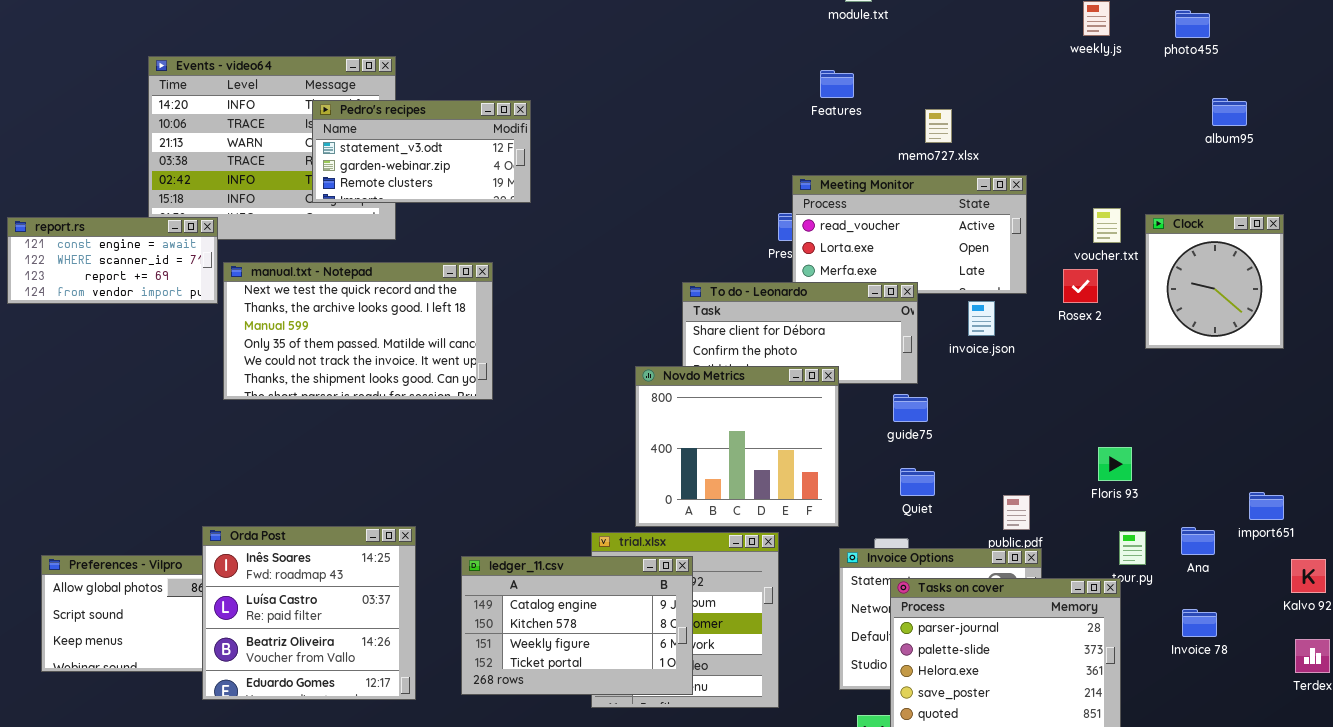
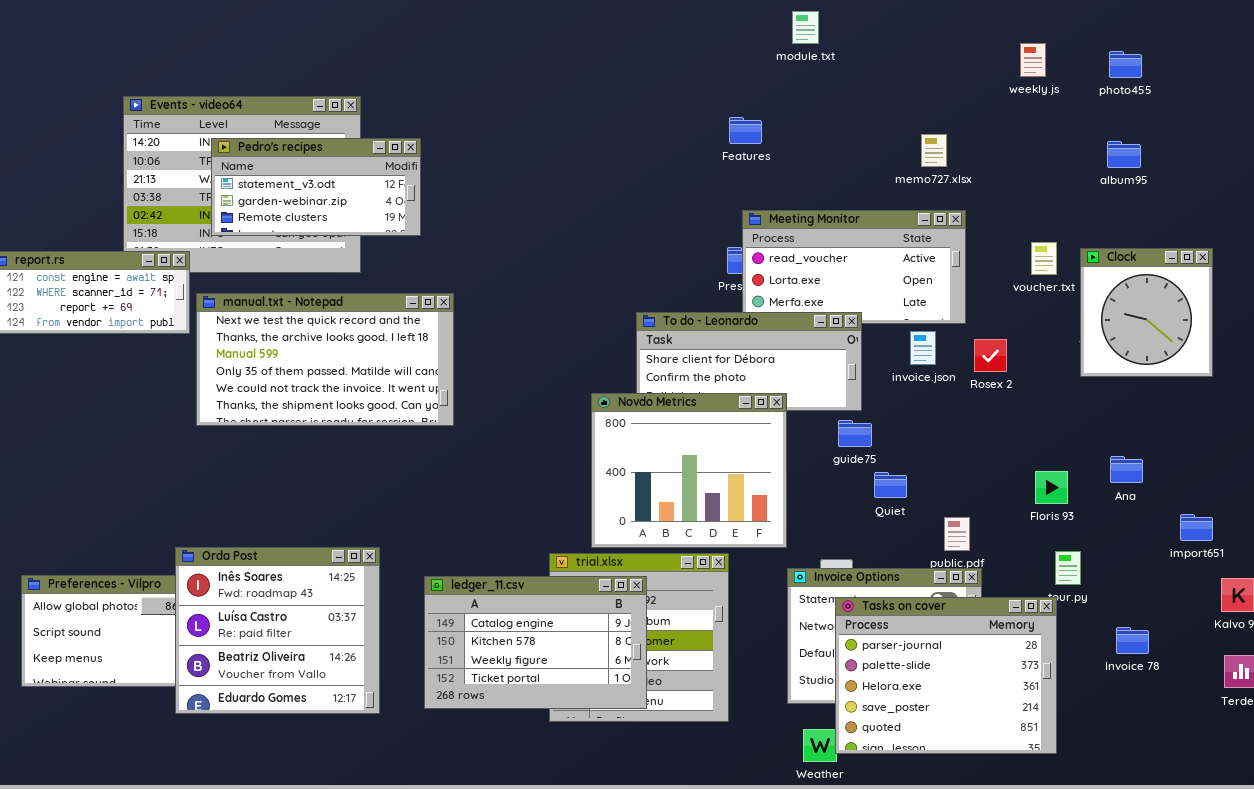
Features: [820,70,854,98] -> [729,117,762,144], moved
album95: [1212,98,1247,126] -> [1107,141,1141,168], moved
Pedro's recipes: [312,100,531,203] -> [211,138,421,236], moved
memo727.xlsx: [925,109,952,143] -> [921,134,947,167], moved
Rosex 2: [1063,269,1098,303] -> [974,339,1007,372], moved
Quiet: [900,468,935,496] -> [874,472,907,498], moved
Ana: [1181,527,1215,555] -> [1110,456,1143,483], moved

